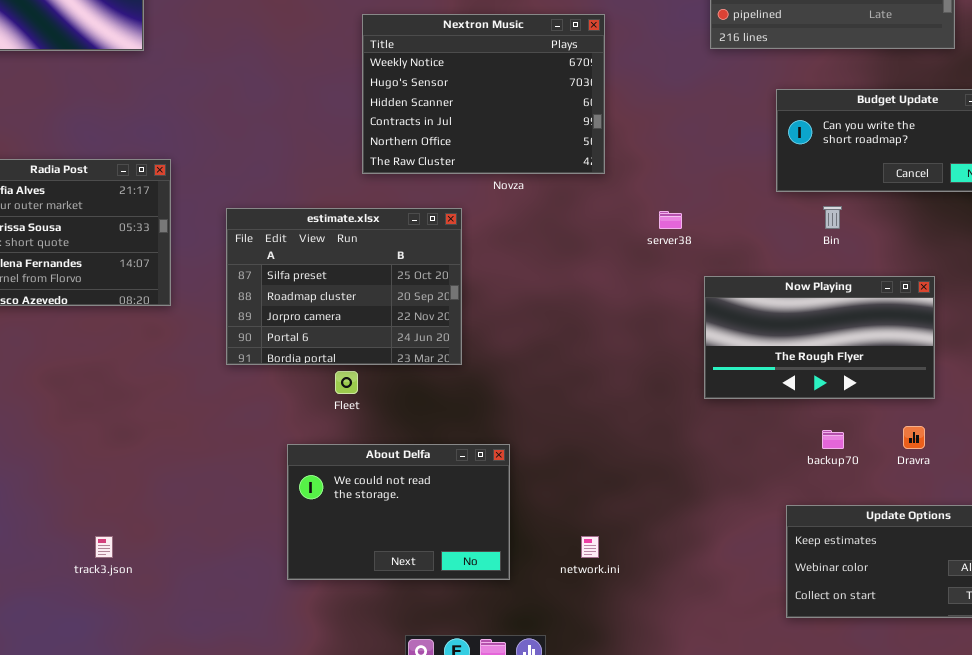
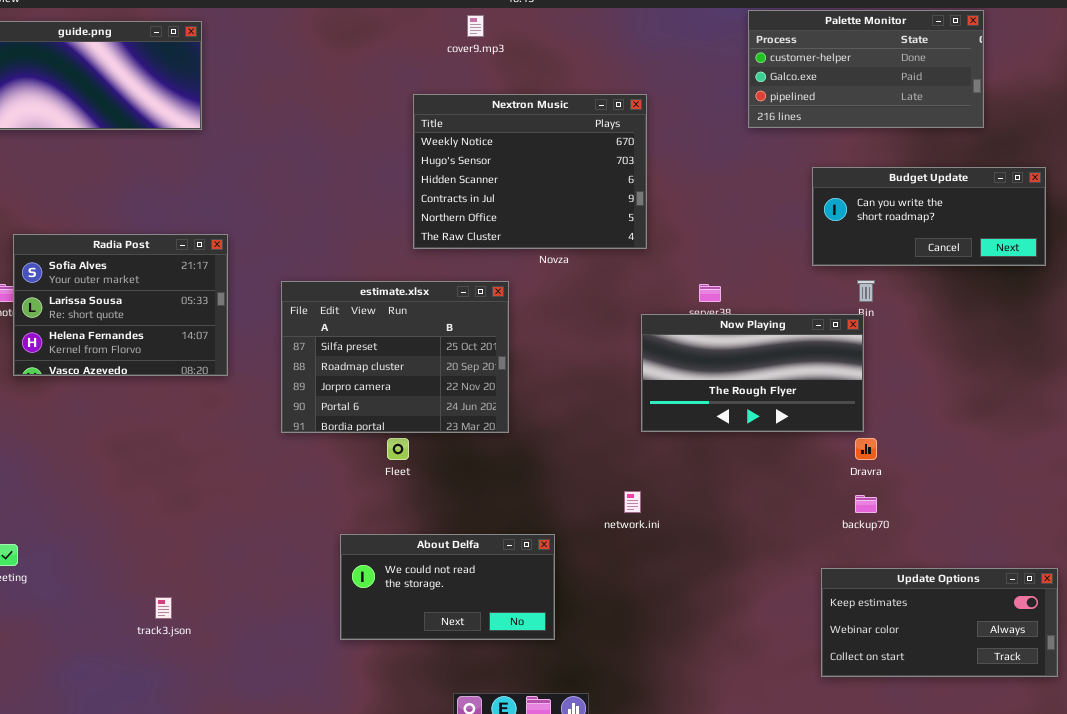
Now Playing: [704,276,935,399] -> [641,314,864,432], moved
Dravra: [903,426,925,449] -> [855,438,877,460], moved
About Delfa: [287,444,510,580] -> [340,534,555,640], resized
network.ini: [581,536,599,558] -> [624,491,641,513], moved

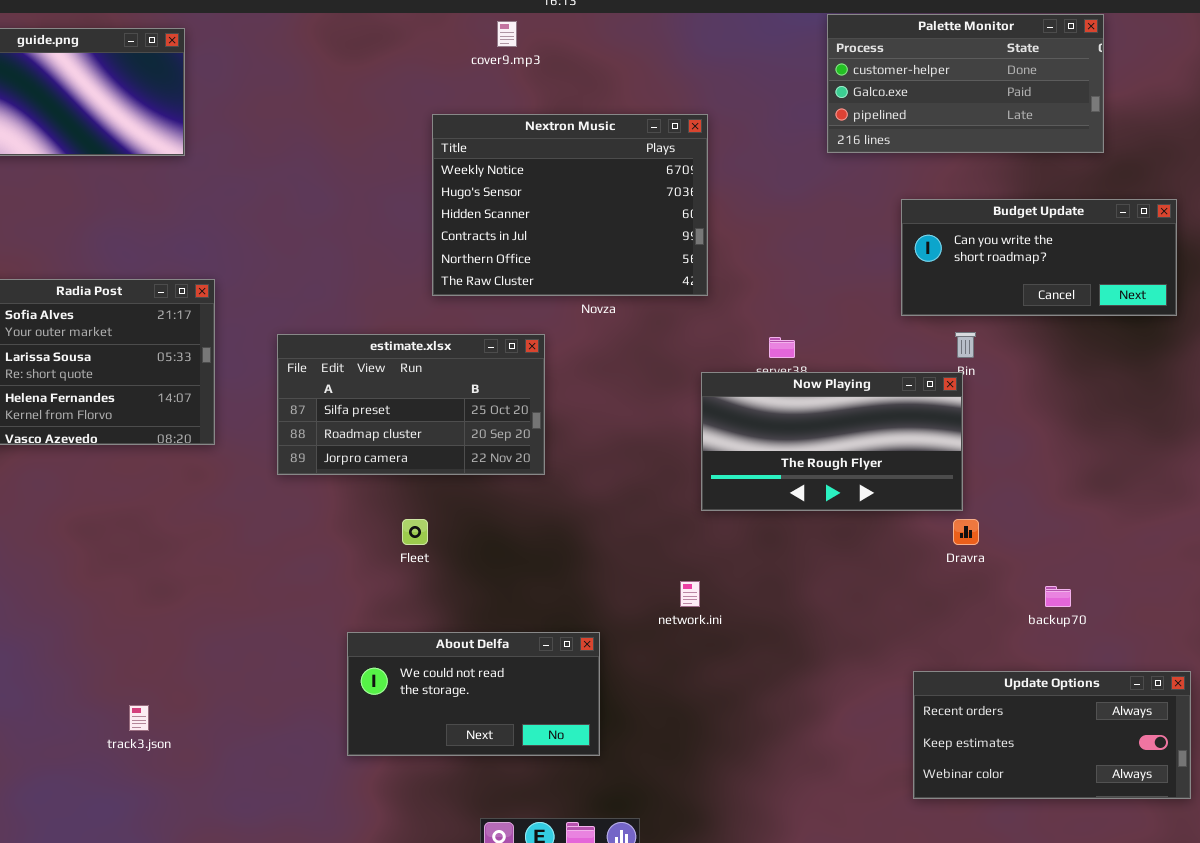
estimate.xlsx: [281,281,509,433] -> [277,334,545,475], resized
backup70: [855,495,877,513] -> [1045,586,1071,607], moved
Update Options: [821,568,1058,677] -> [913,671,1191,799], scrolled up 1 row

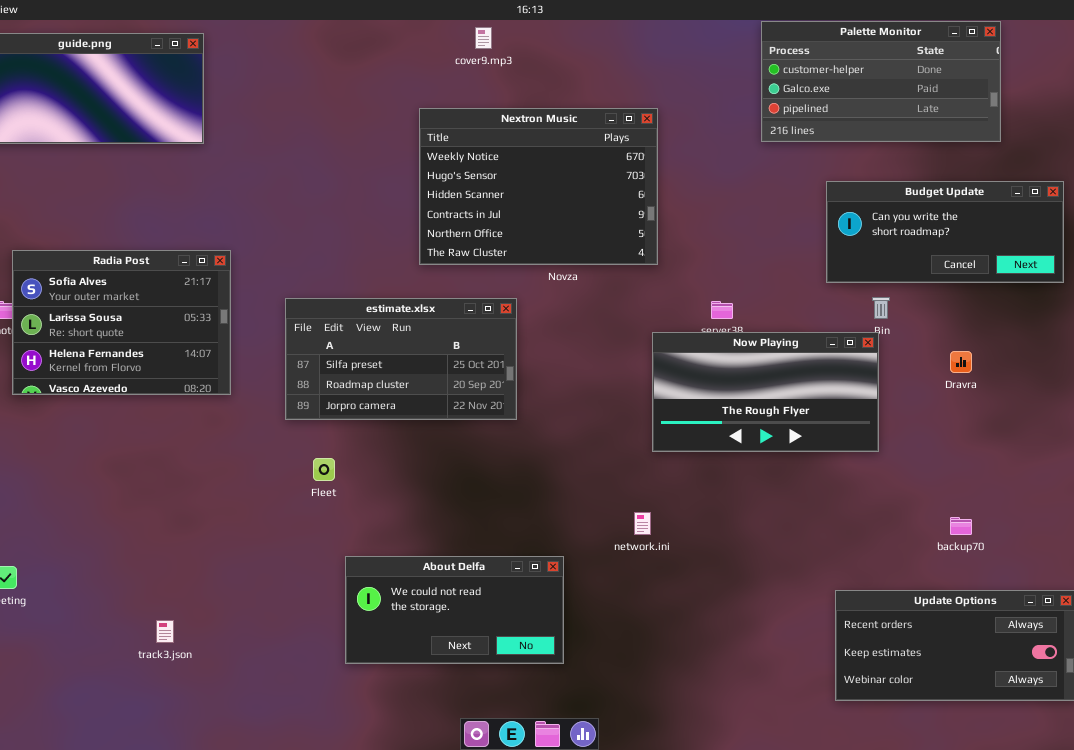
Fleet: [402,519,428,545] -> [313,458,335,481], moved
Dravra: [953,519,979,545] -> [950,351,972,373], moved

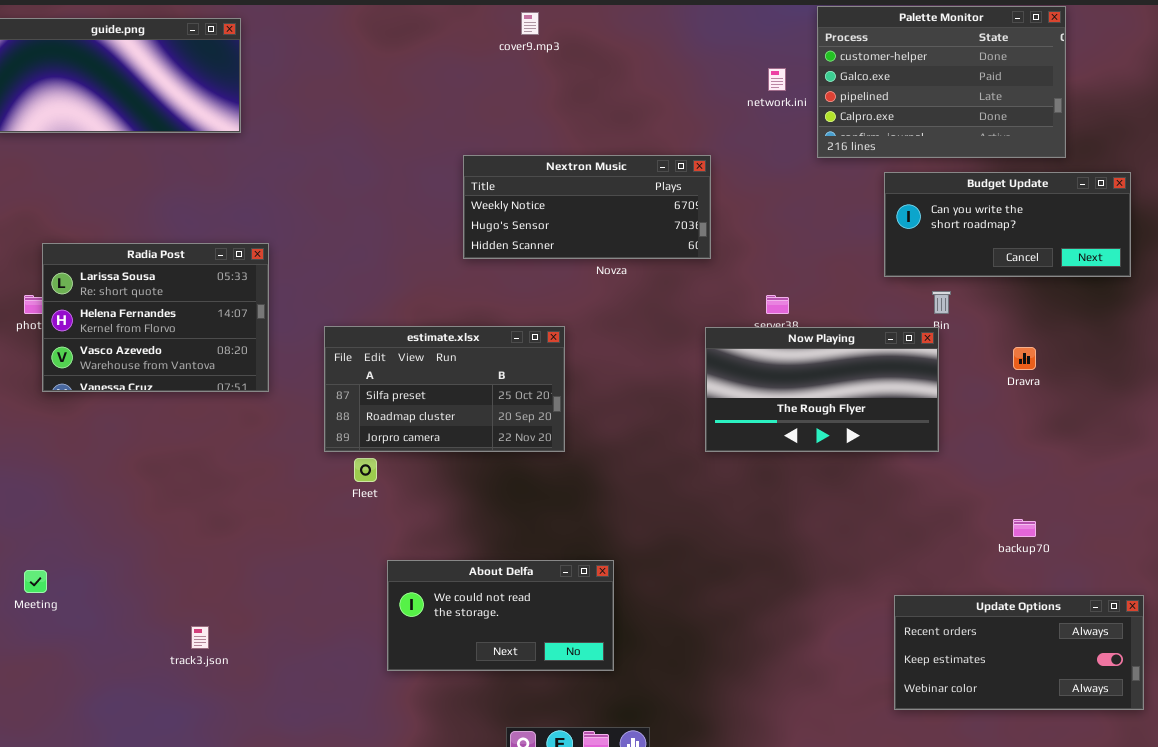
Palette Monitor: [761,21,1001,142] -> [817,6,1066,158], resized
Nextron Music: [419,108,658,265] -> [463,155,711,259], resized
Radia Post: [12,250,231,395] -> [42,243,269,392], scrolled down 1 row
estimate.xlsx: [285,298,517,420] -> [324,326,565,452], moved
network.ini: [634,512,651,535] -> [768,68,786,91], moved

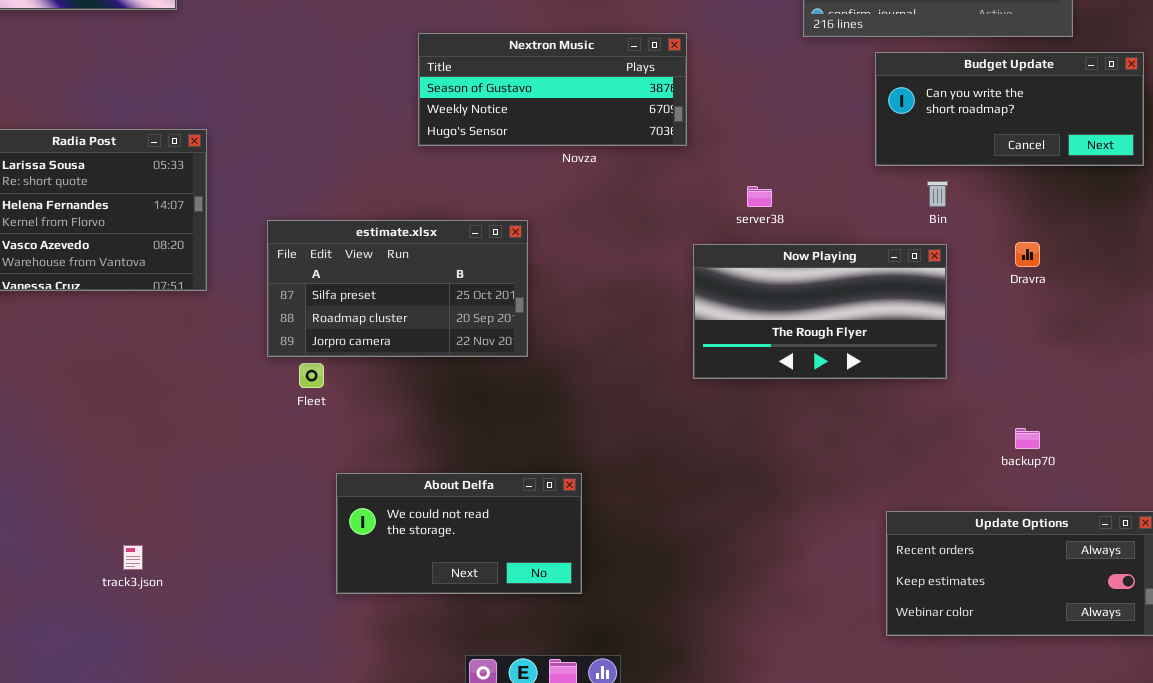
Nextron Music: [463,155,711,259] -> [418,33,687,146], scrolled up 1 row
Now Playing: [705,327,939,452] -> [693,244,947,379], moved

